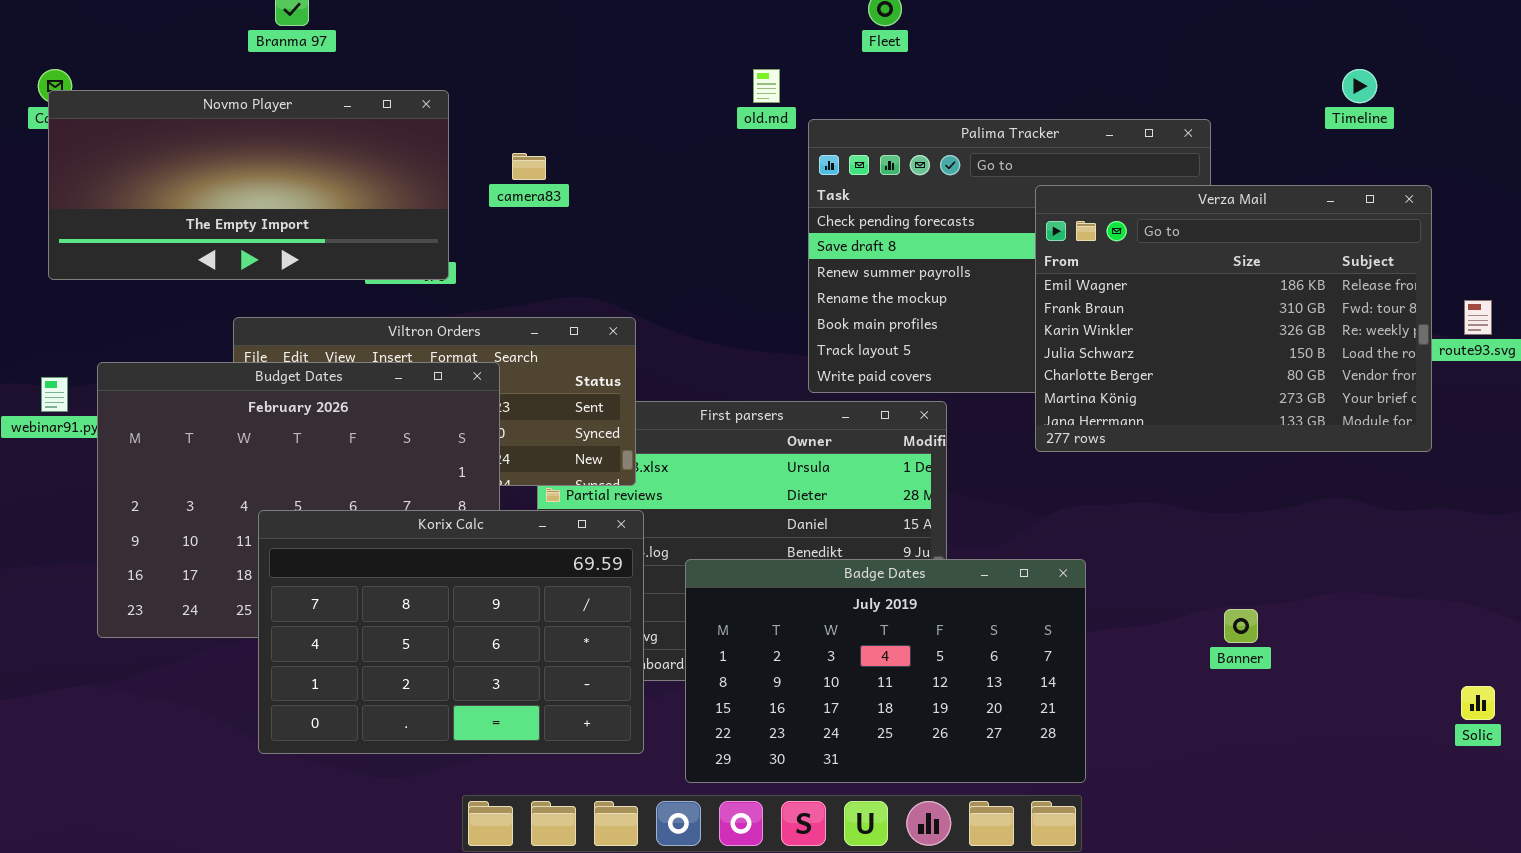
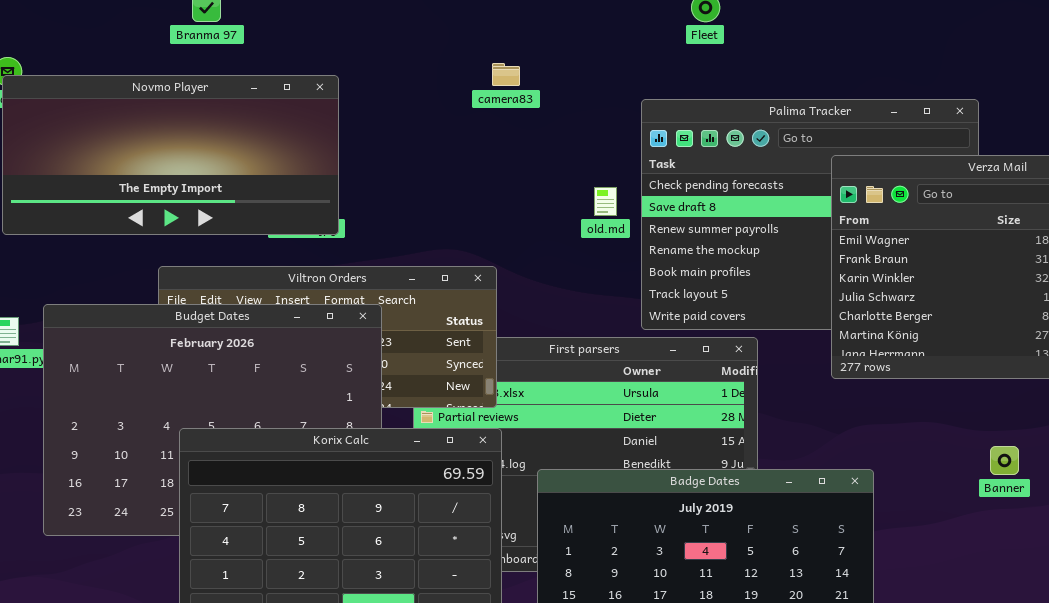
old.md: [753,69,780,103] -> [594,187,617,216], moved
camera83: [512,153,546,180] -> [492,63,520,86], moved
Banner: [1224,609,1258,643] -> [990,446,1019,475], moved

